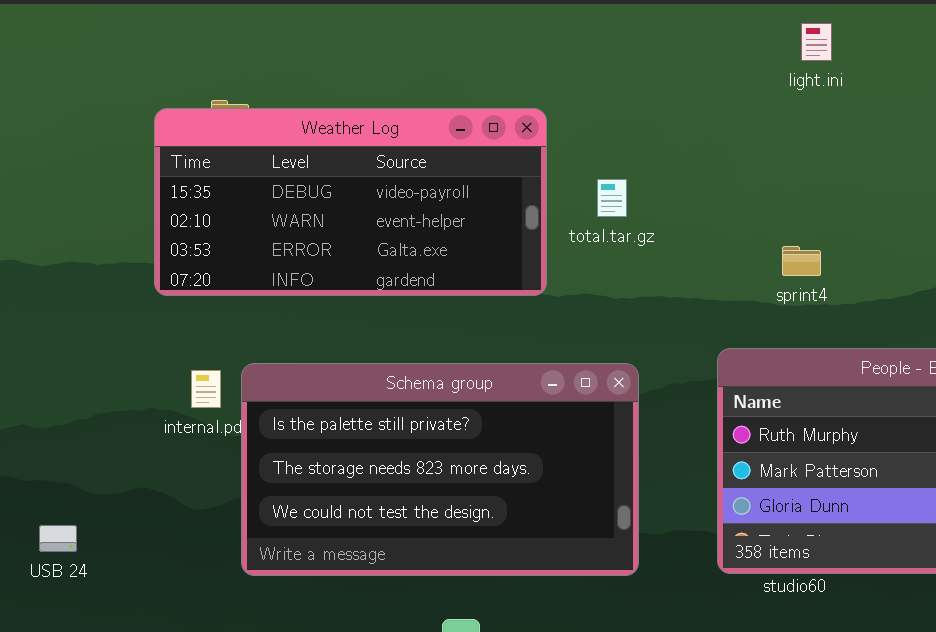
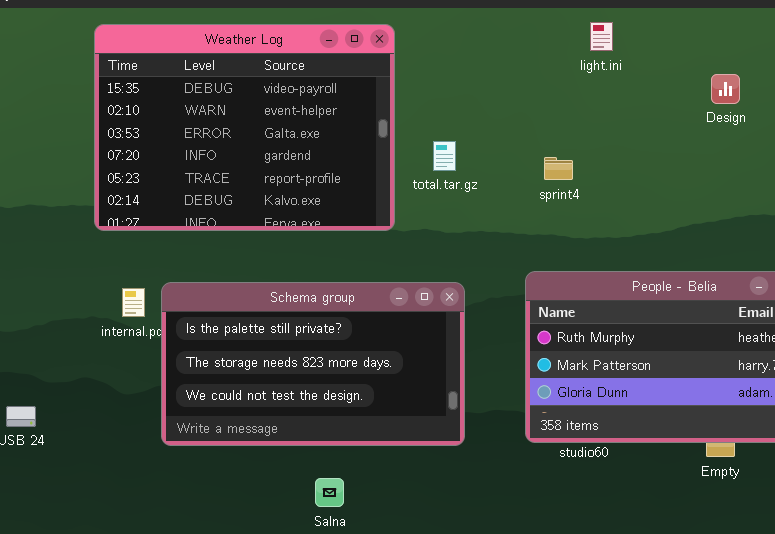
Weather Log: [154,108,547,296] -> [94,24,395,231], resized
sprint4: [782,246,821,276] -> [544,157,573,180], moved

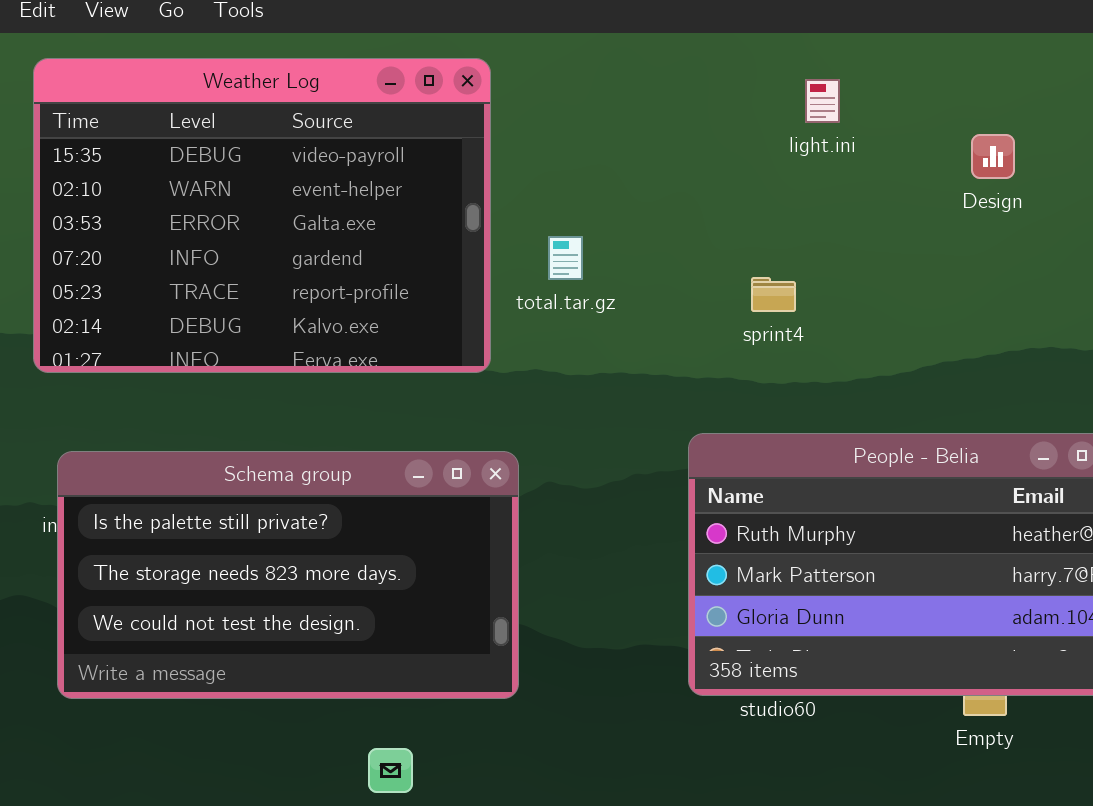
light.ini: [590,22,613,51] -> [805,79,840,123], moved
sprint4: [544,157,573,180] -> [751,277,796,312], moved
Schema group: [161,282,465,446] -> [57,451,519,699], moved

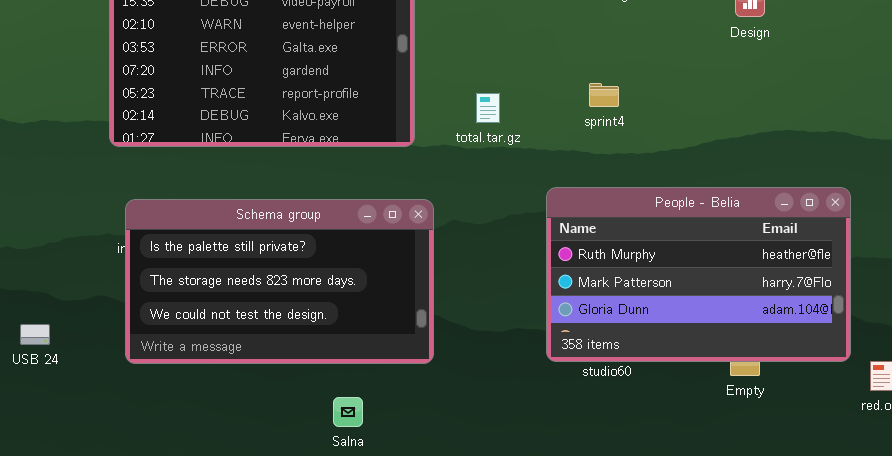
total.tar.gz: [548,236,583,280] -> [476,93,500,123], moved

